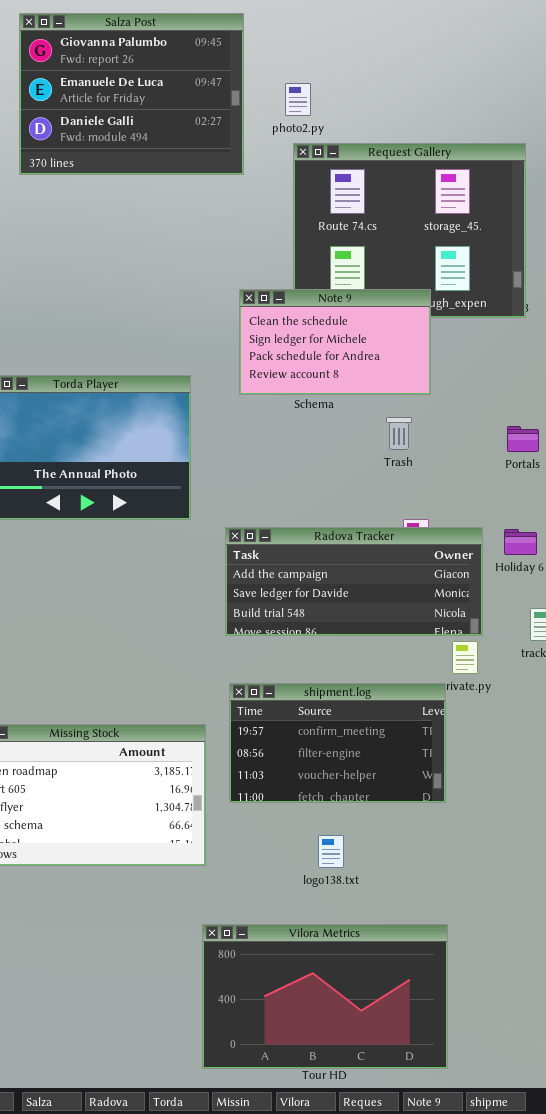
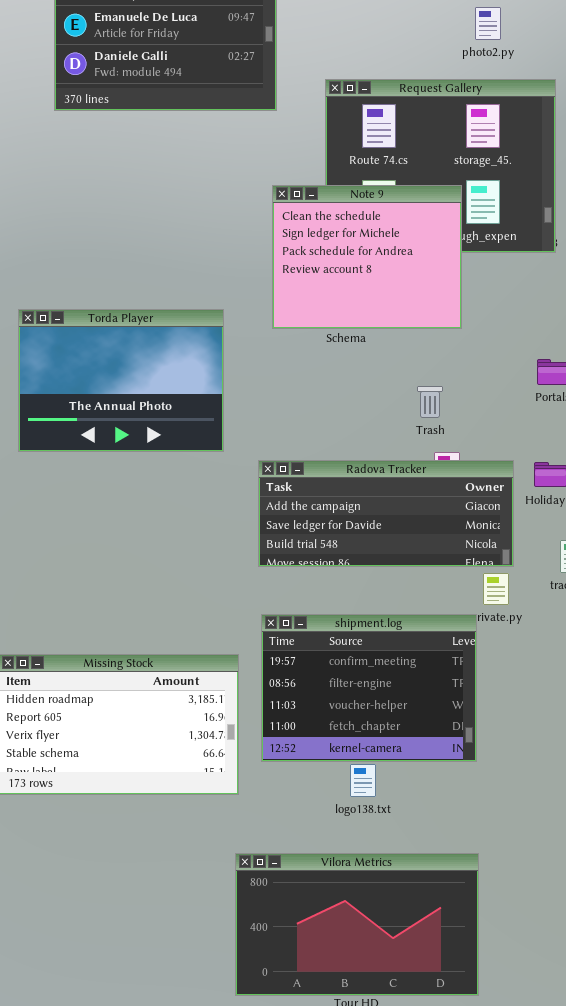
photo2.py: [285,83,311,116] -> [475,7,501,40], moved
Note 9: [239,289,431,395] -> [272,185,462,329], resized
Trash: [386,417,412,450] -> [417,386,443,418], moved
shipment.log: [229,683,446,803] -> [261,614,477,762], resized

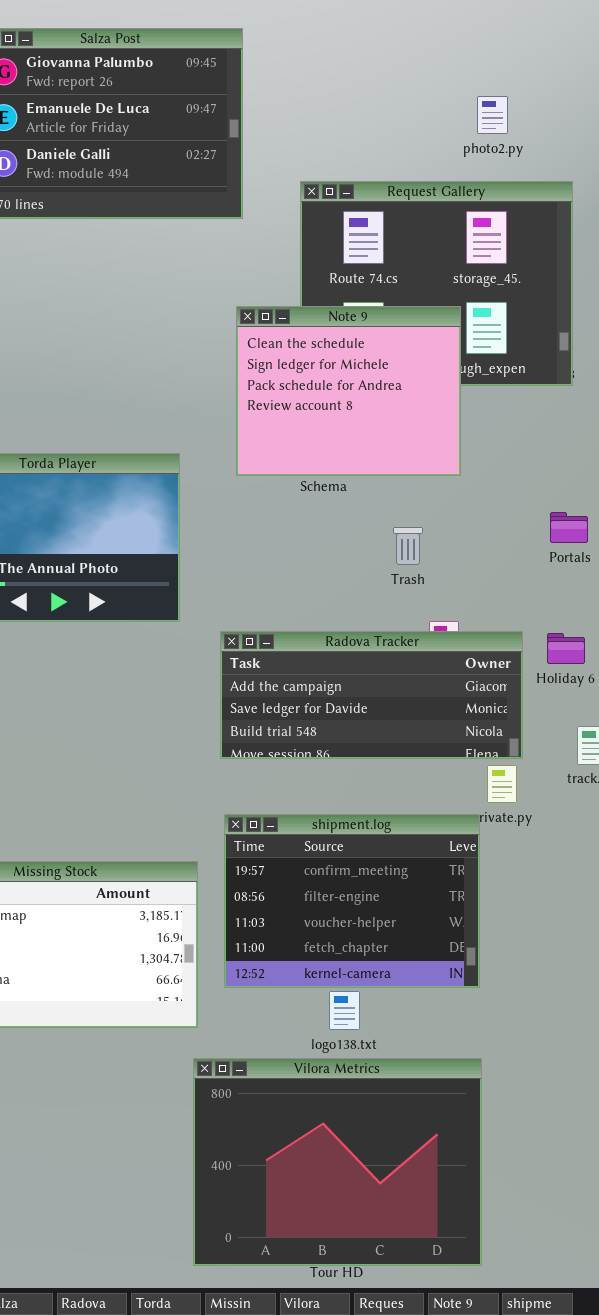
Trash: [417,386,443,418] -> [393,527,423,565], moved
Vilora Metrics: [235,853,479,996] -> [193,1058,482,1266], resized

